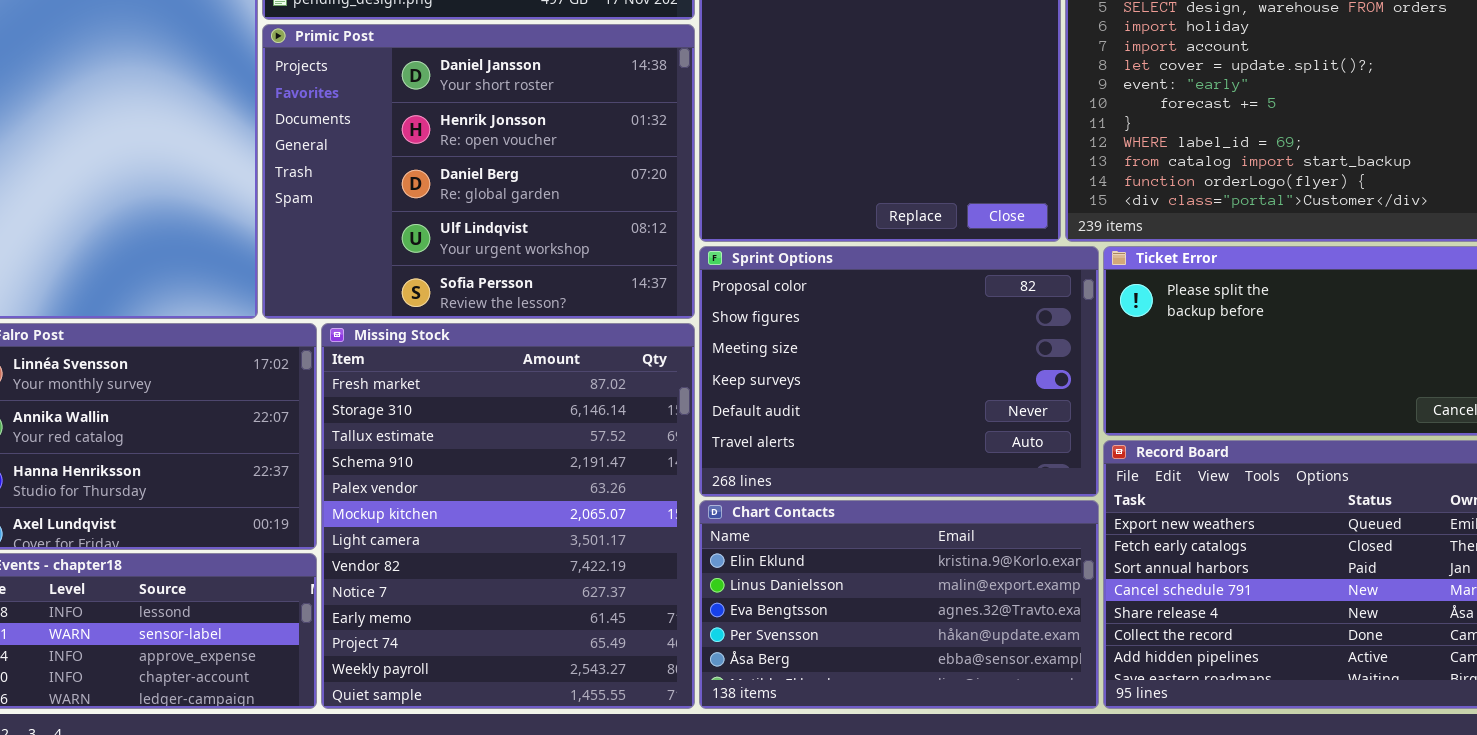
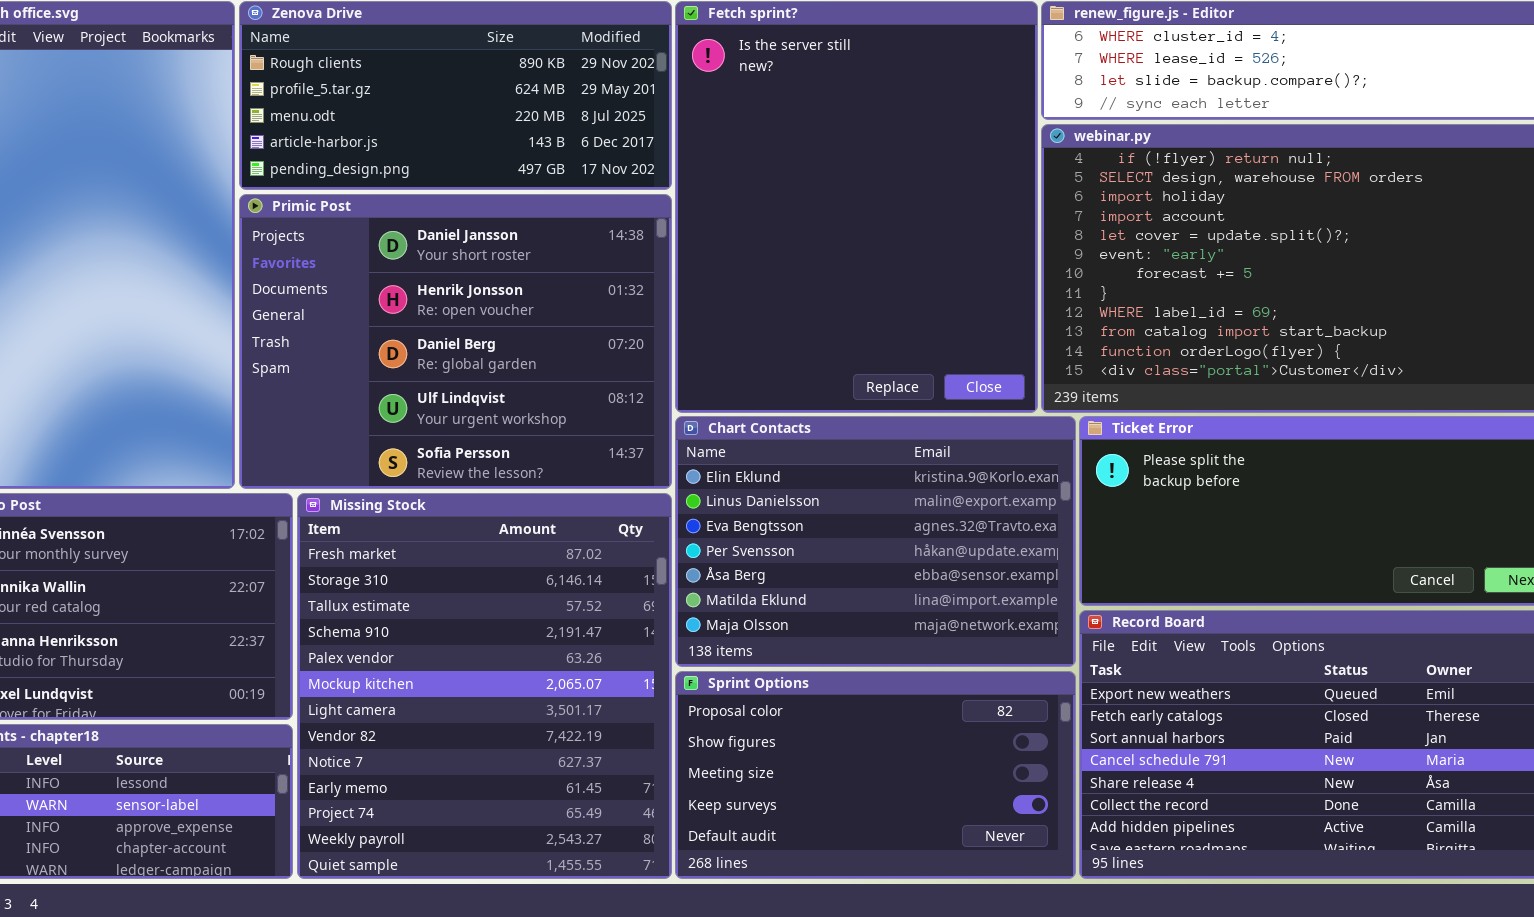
Sprint Options: [699,246,1099,497] -> [675,671,1076,879], moved, resized
Chart Contacts: [699,500,1099,709] -> [675,416,1076,667], moved, resized

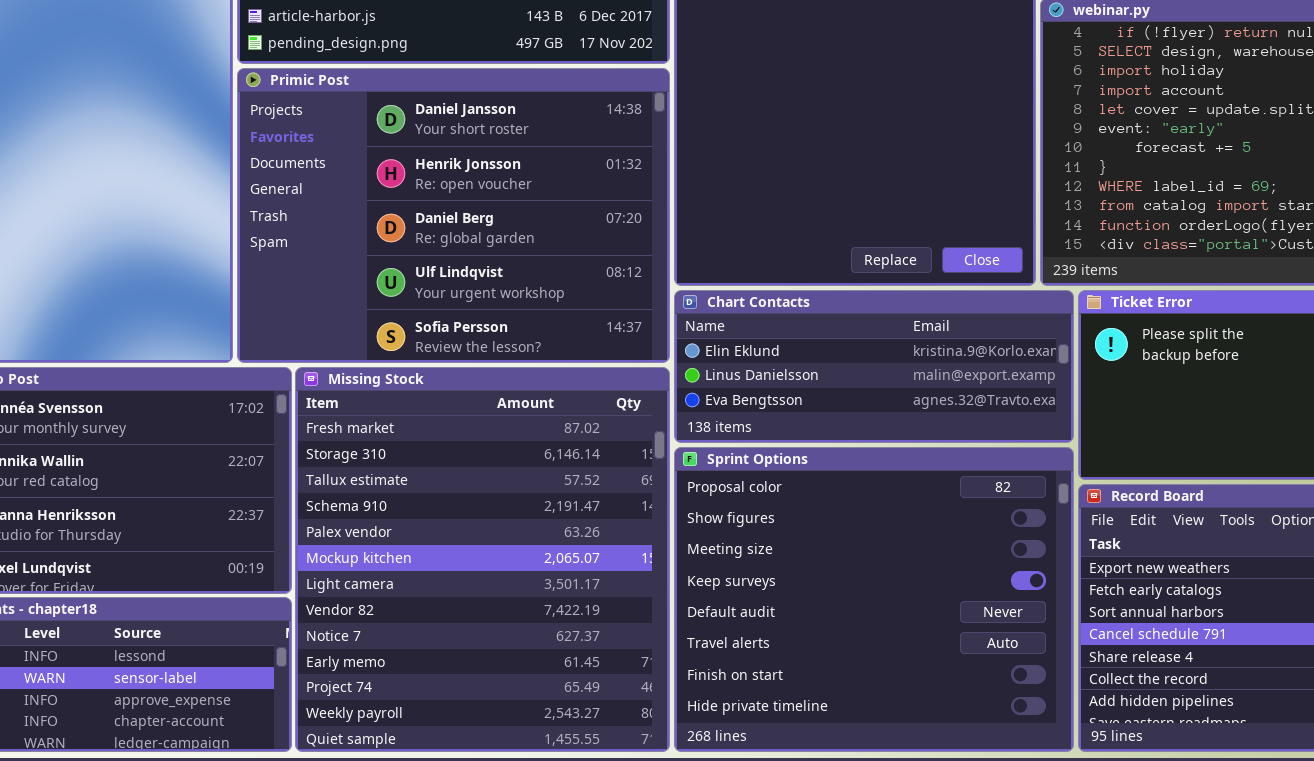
Chart Contacts: [675,416,1076,667] -> [674,290,1074,443], resized
Sprint Options: [675,671,1076,879] -> [674,447,1074,752], resized

